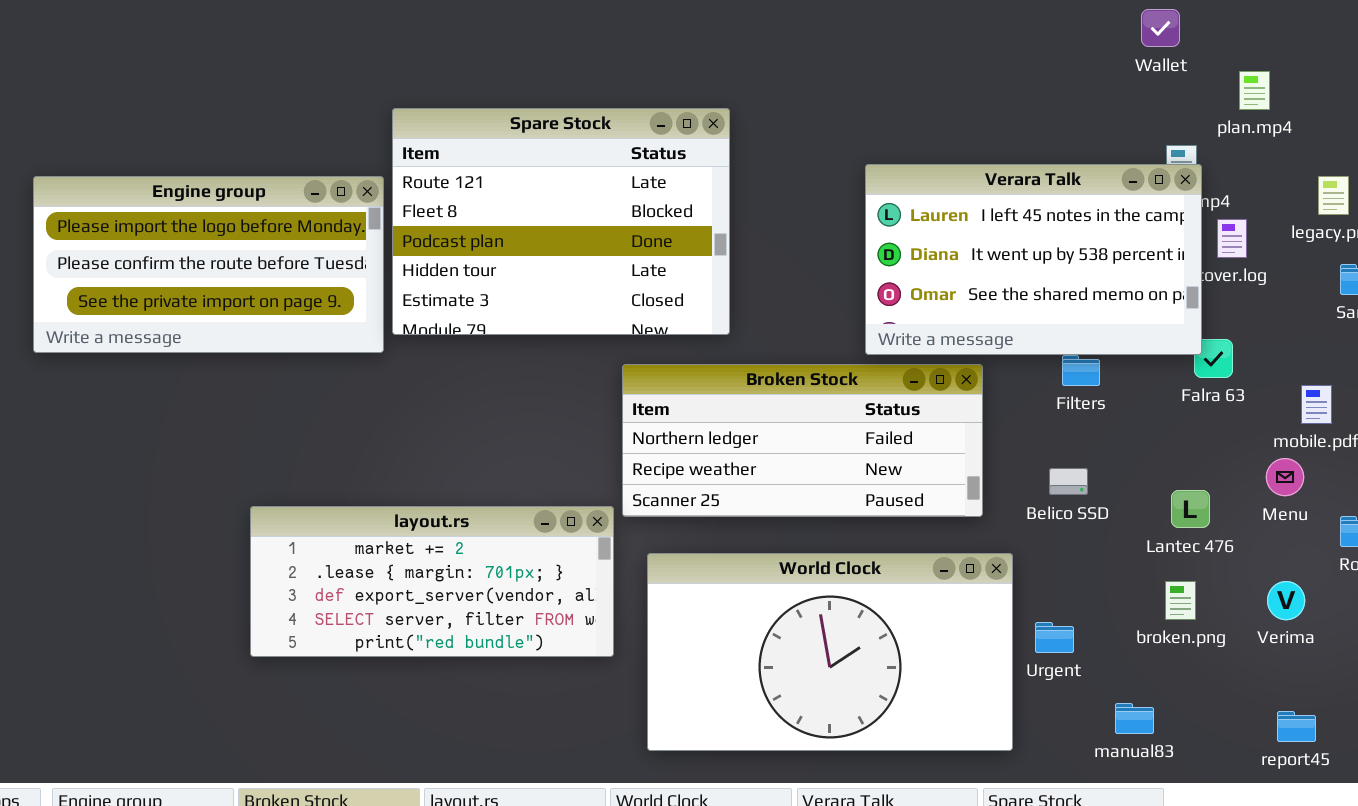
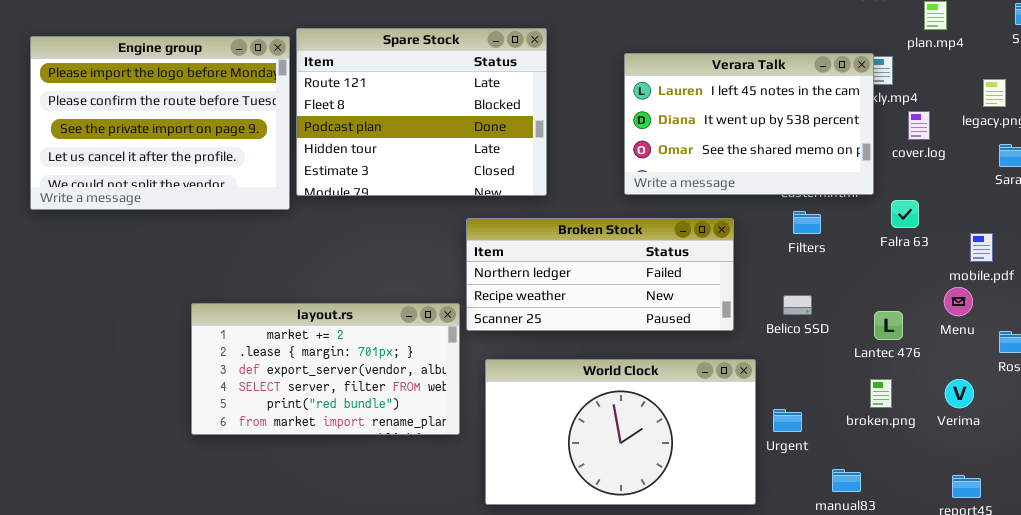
Verara Talk: [865,164,1202,355] -> [624,53,874,195], moved
Engine group: [33,176,384,353] -> [30,36,290,210], resized
layout.rs: [250,506,614,657] -> [191,303,460,435], resized

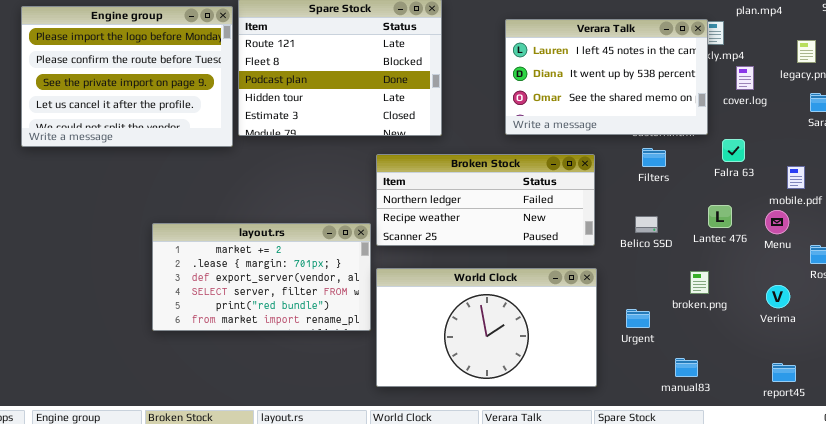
Lantec 476: [874,311,903,340] -> [708,205,732,228], moved
World Clock: [485,359,756,505] -> [376,268,597,387], moved
broken.png: [870,379,892,408] -> [690,271,709,294], moved

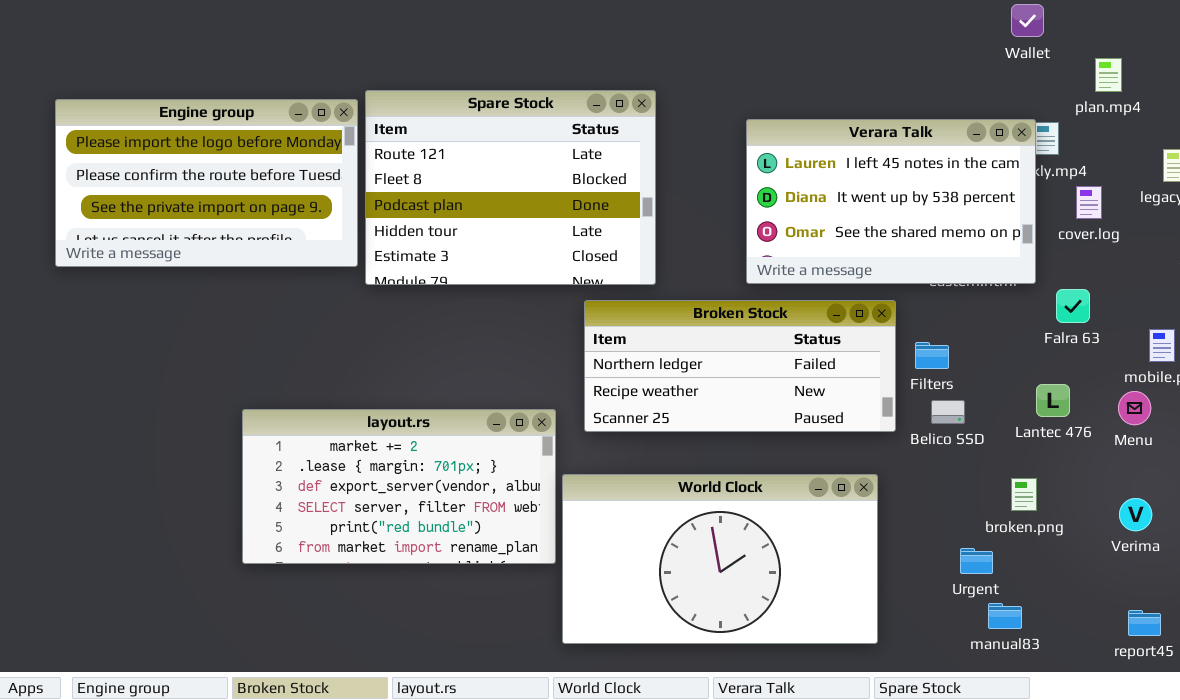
Engine group: [21,6,233,147] -> [55,99,358,267], resized
Filters: [642,148,666,167] -> [915,342,949,369], moved
Broken Stock: [376,154,595,246] -> [584,300,896,432], moved
Urgent: [626,309,650,328] -> [960,548,993,574], moved

